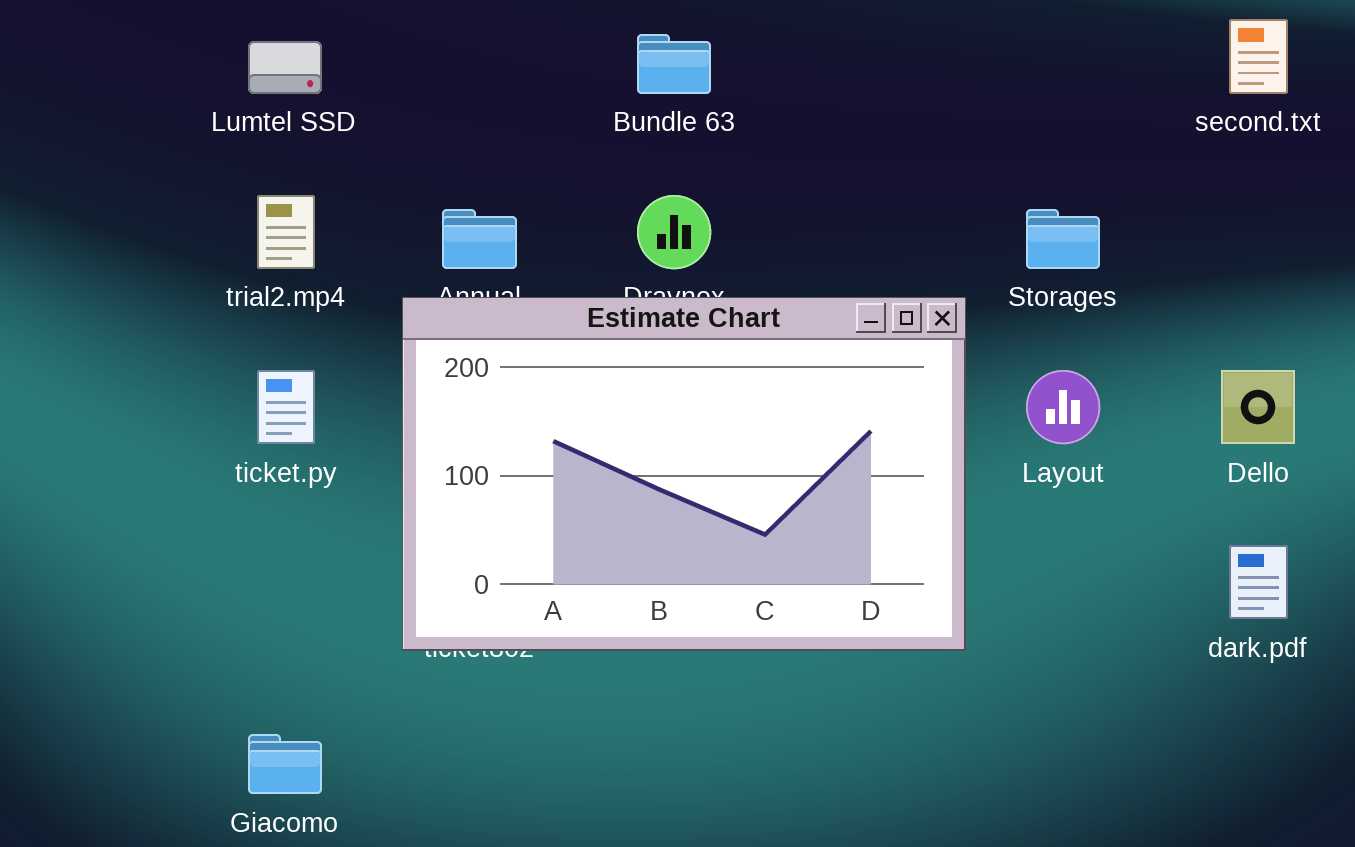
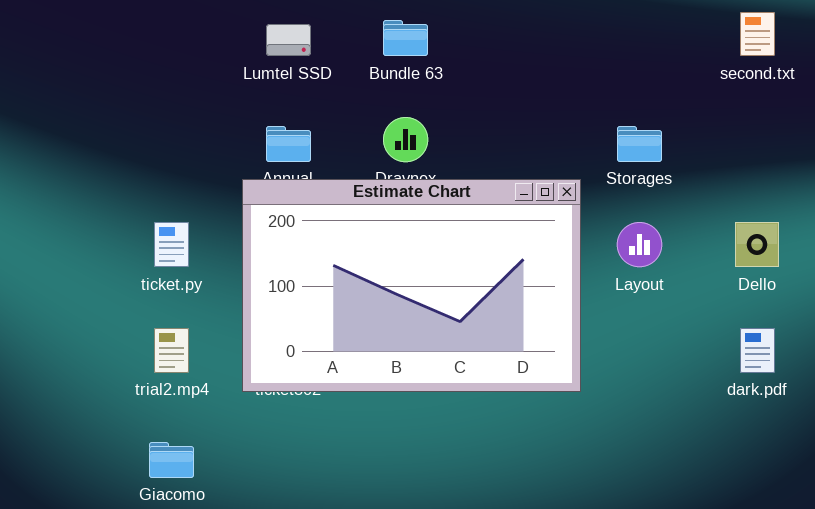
Lumtel SSD: [248,41,322,94] -> [266,24,311,56], moved
trial2.mp4: [257,195,315,269] -> [154,328,189,373], moved

